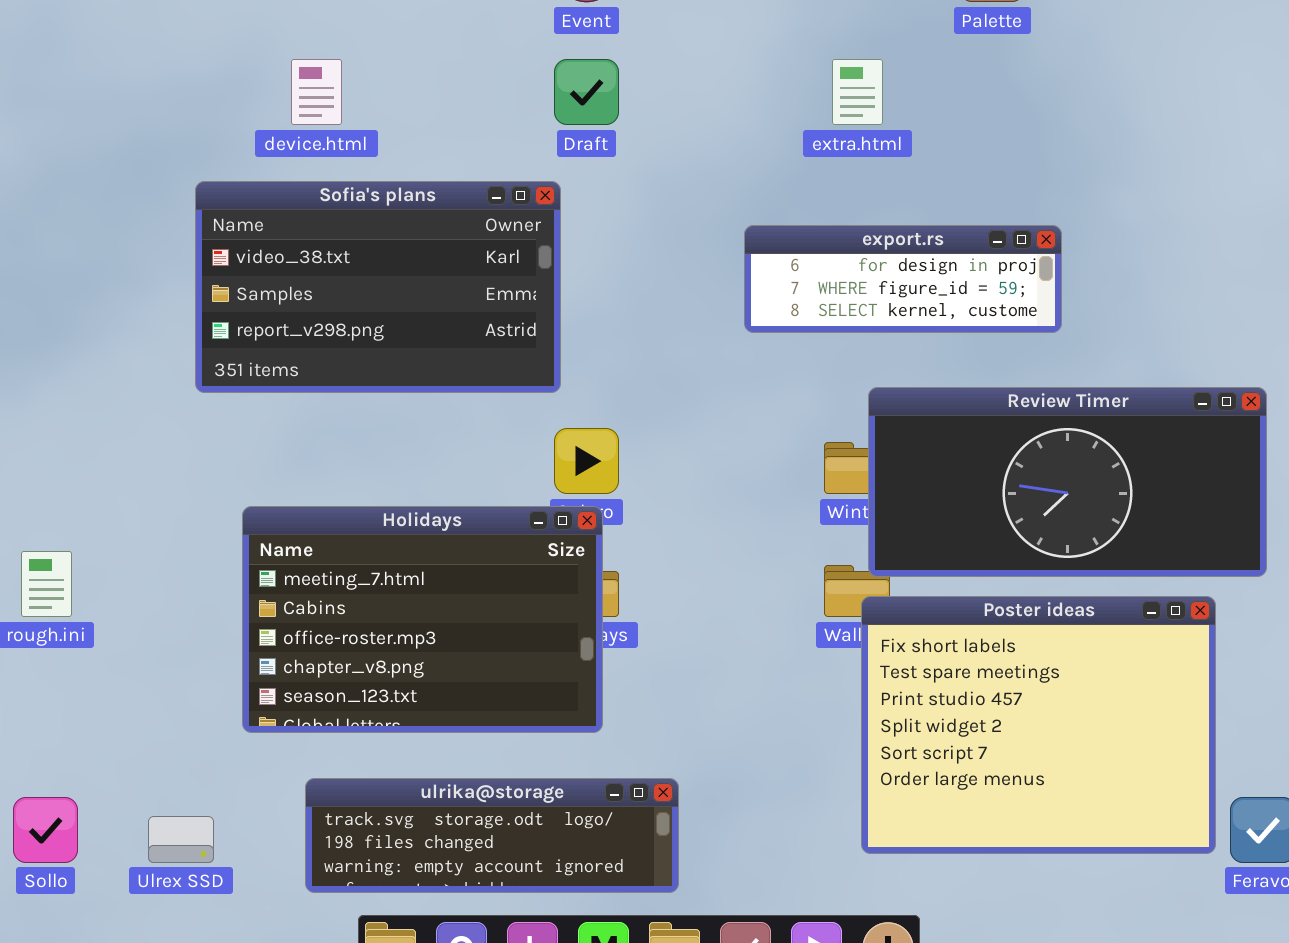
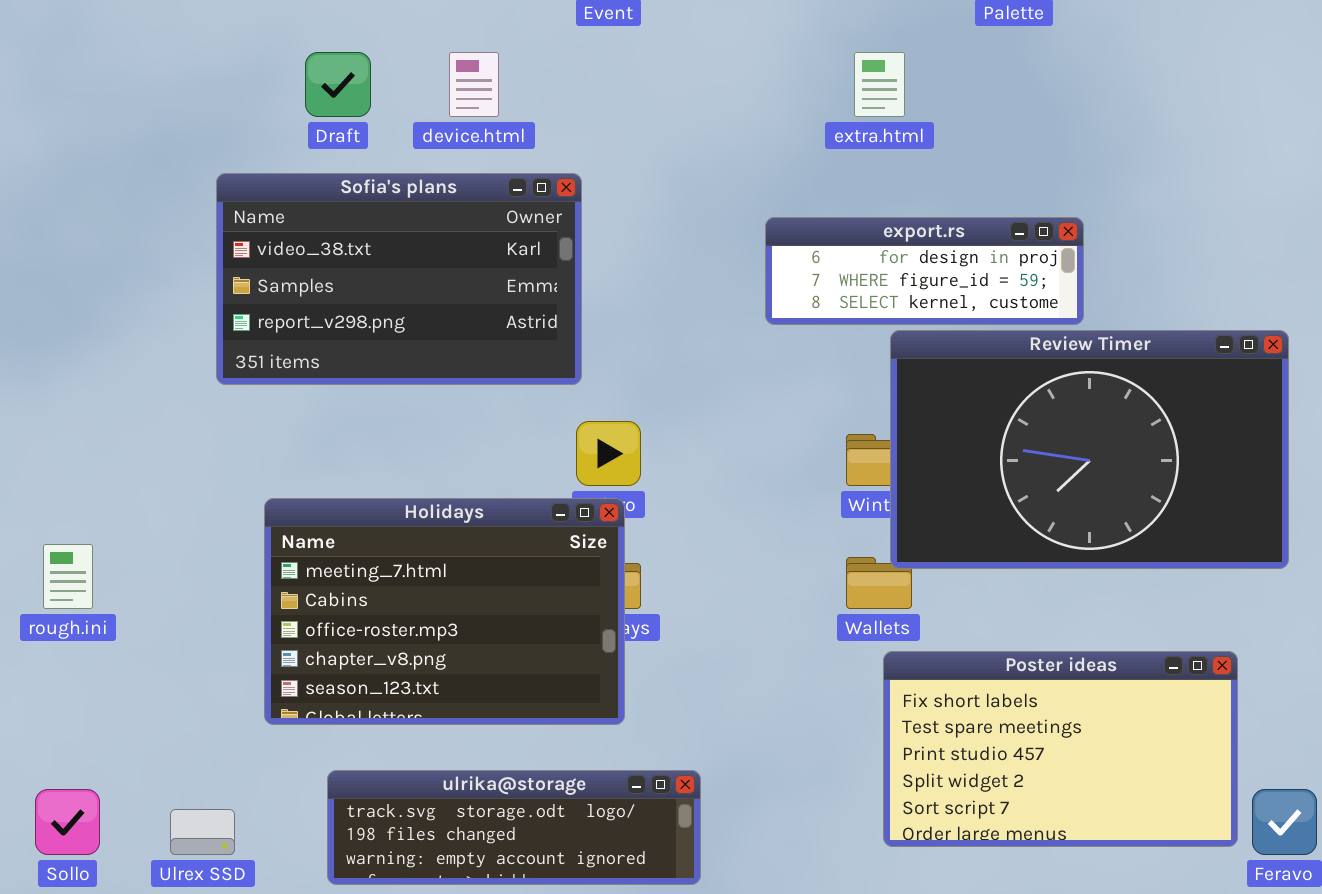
device.html: [291,59,342,125] -> [449,52,499,117], moved
Draft: [554,59,619,125] -> [305,52,371,117], moved
Review Timer: [868,387,1267,577] -> [890,330,1289,569], resized
Poster ideas: [861,596,1216,854] -> [883,651,1238,847], resized

